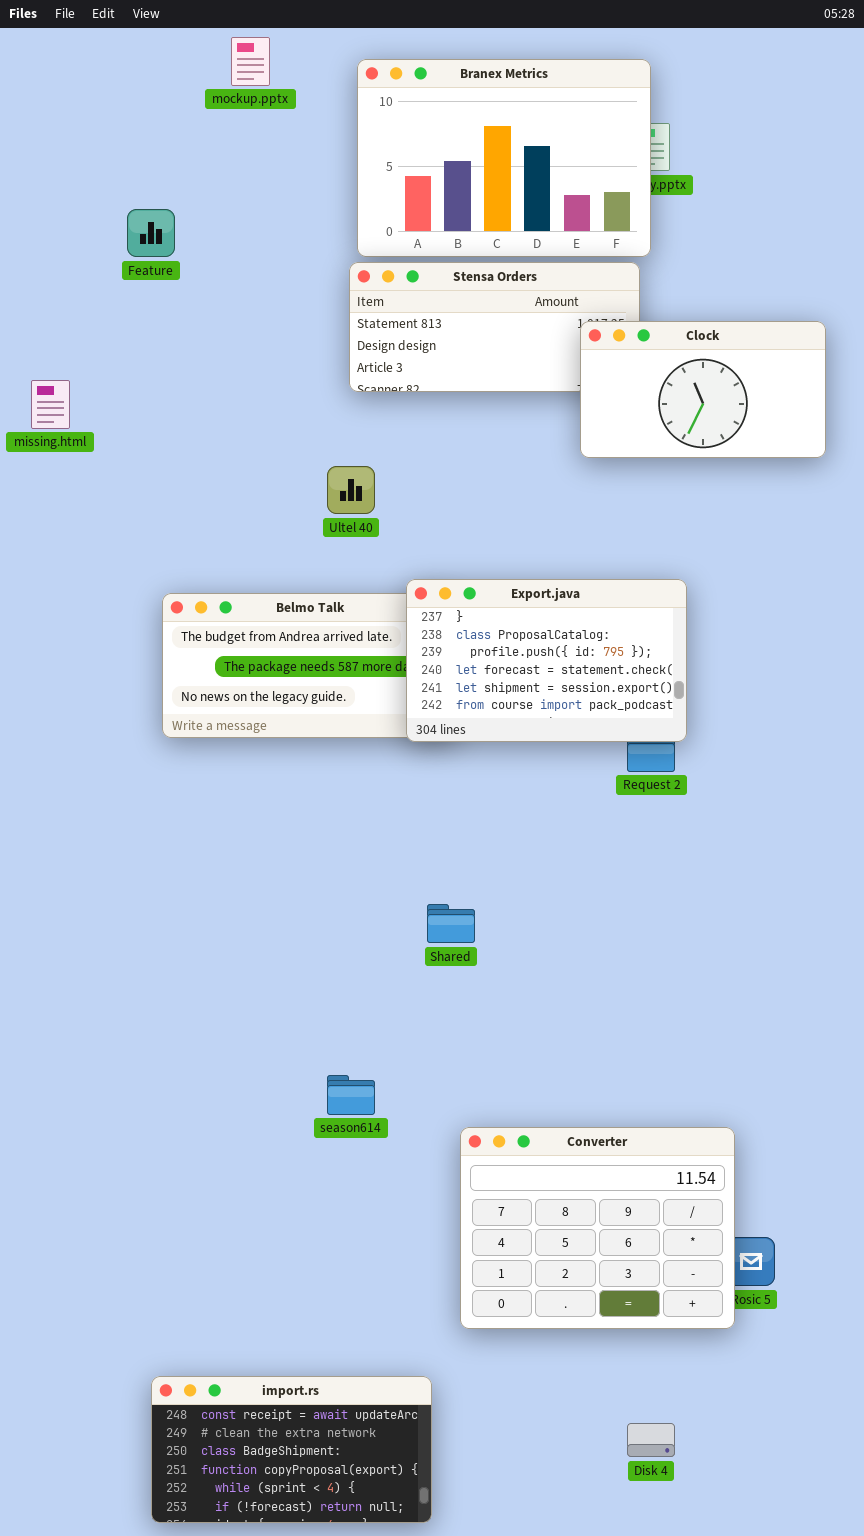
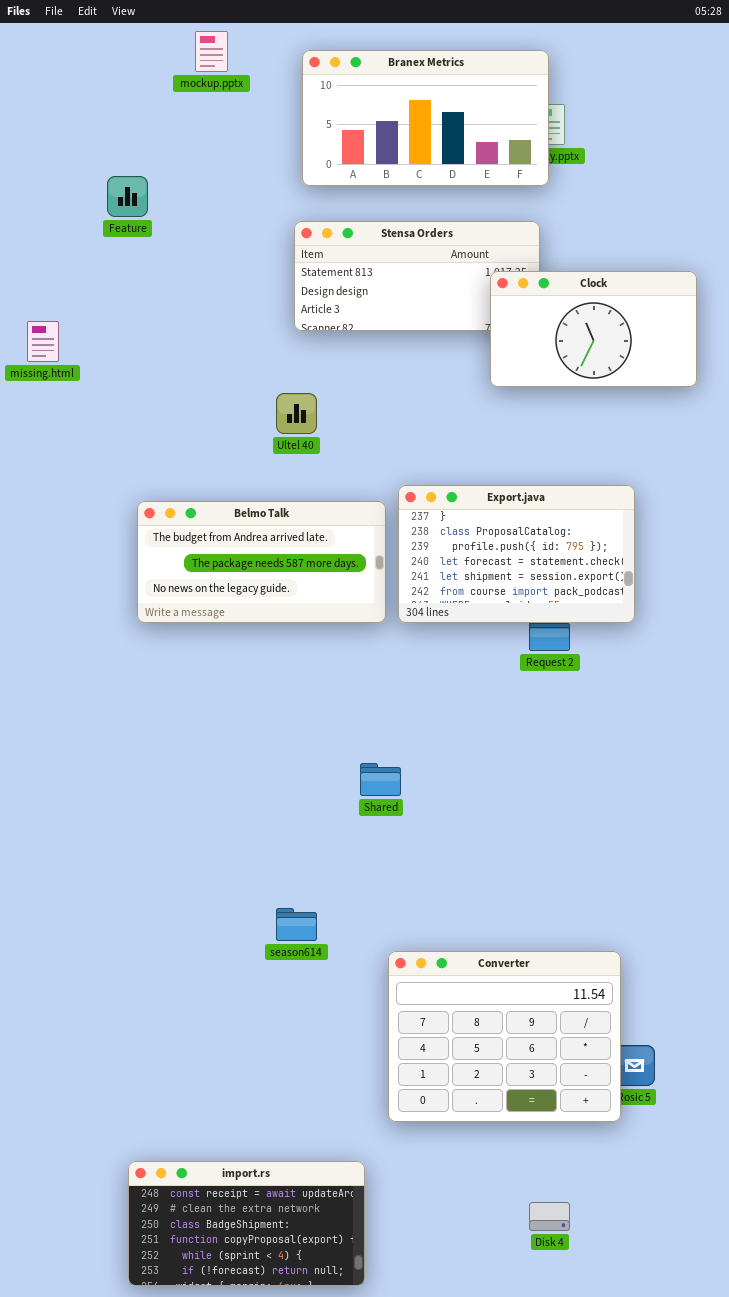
Branex Metrics: [357,59,651,257] -> [302,50,549,186], resized
Export.java: [406,579,687,742] -> [398,485,635,623], moved

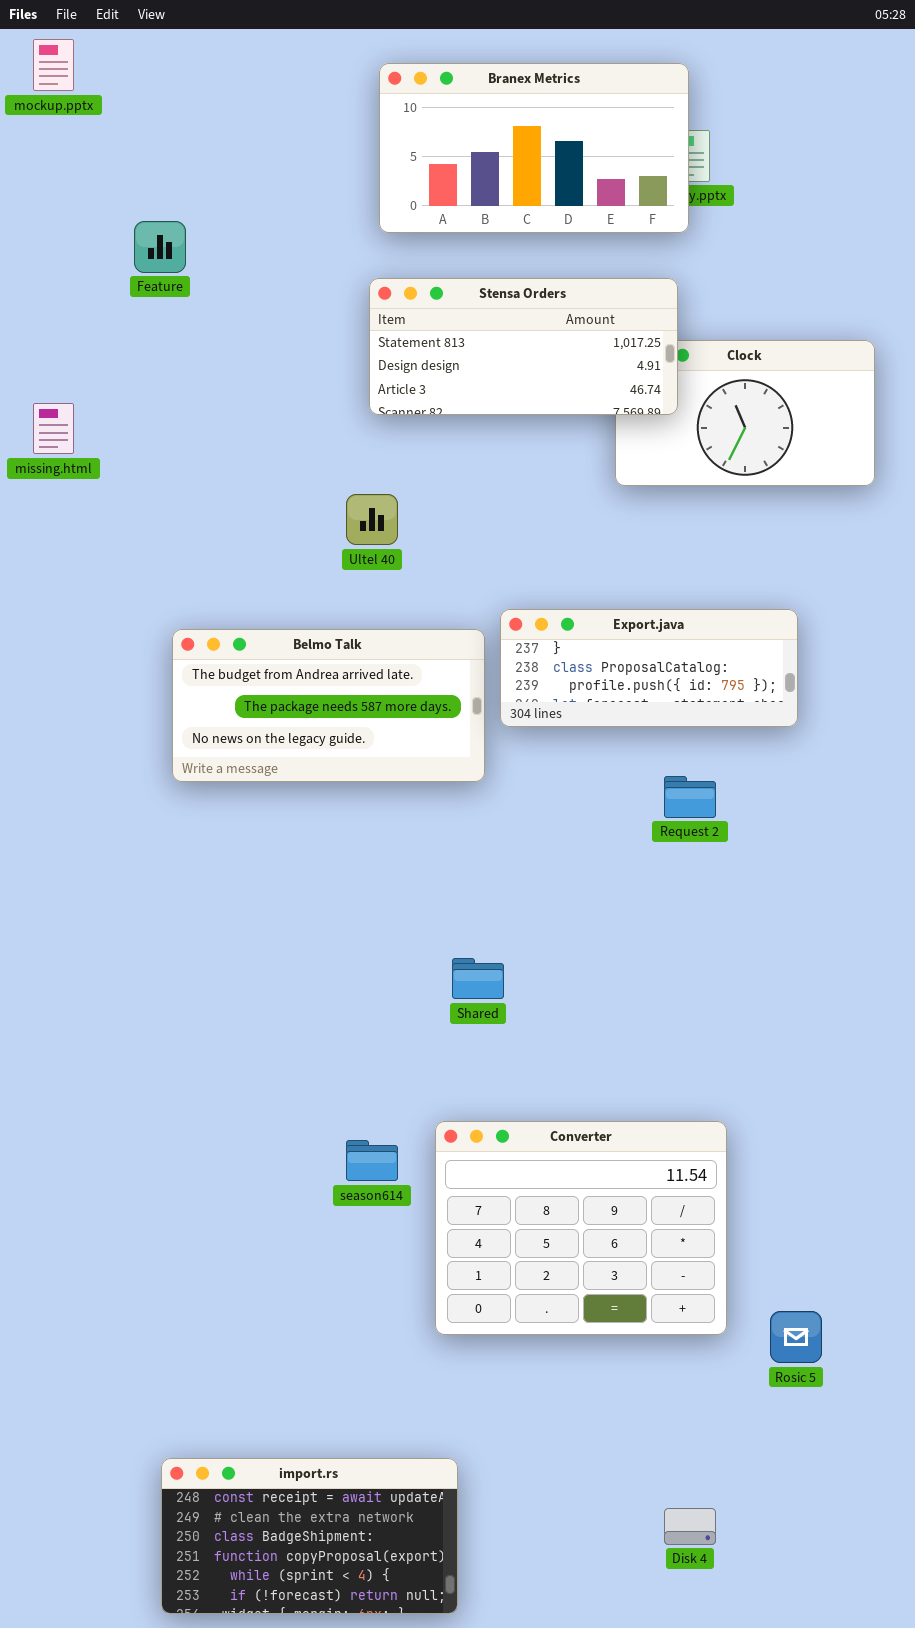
mockup.pptx: [195,31,228,72] -> [33,39,74,91], moved
Stensa Orders: [294,221,540,331] -> [369,278,678,415], raised
Export.java: [398,485,635,623] -> [500,609,798,727], resized
Converter: [388,951,621,1122] -> [435,1121,727,1335], moved

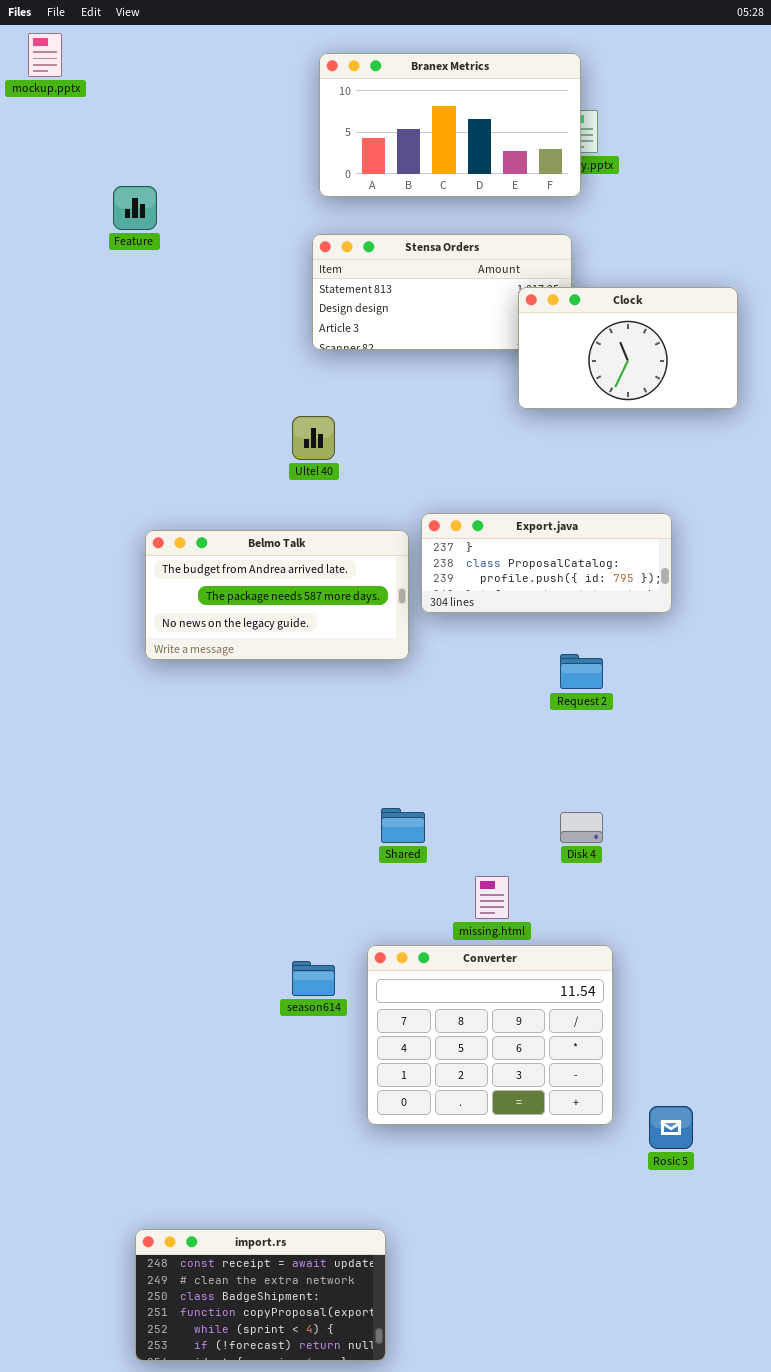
Clock: [615,340,875,486] -> [518,287,738,409], raised
missing.html: [33,403,74,454] -> [475,876,509,919], moved
Disk 4: [664,1508,716,1545] -> [560,812,603,843], moved

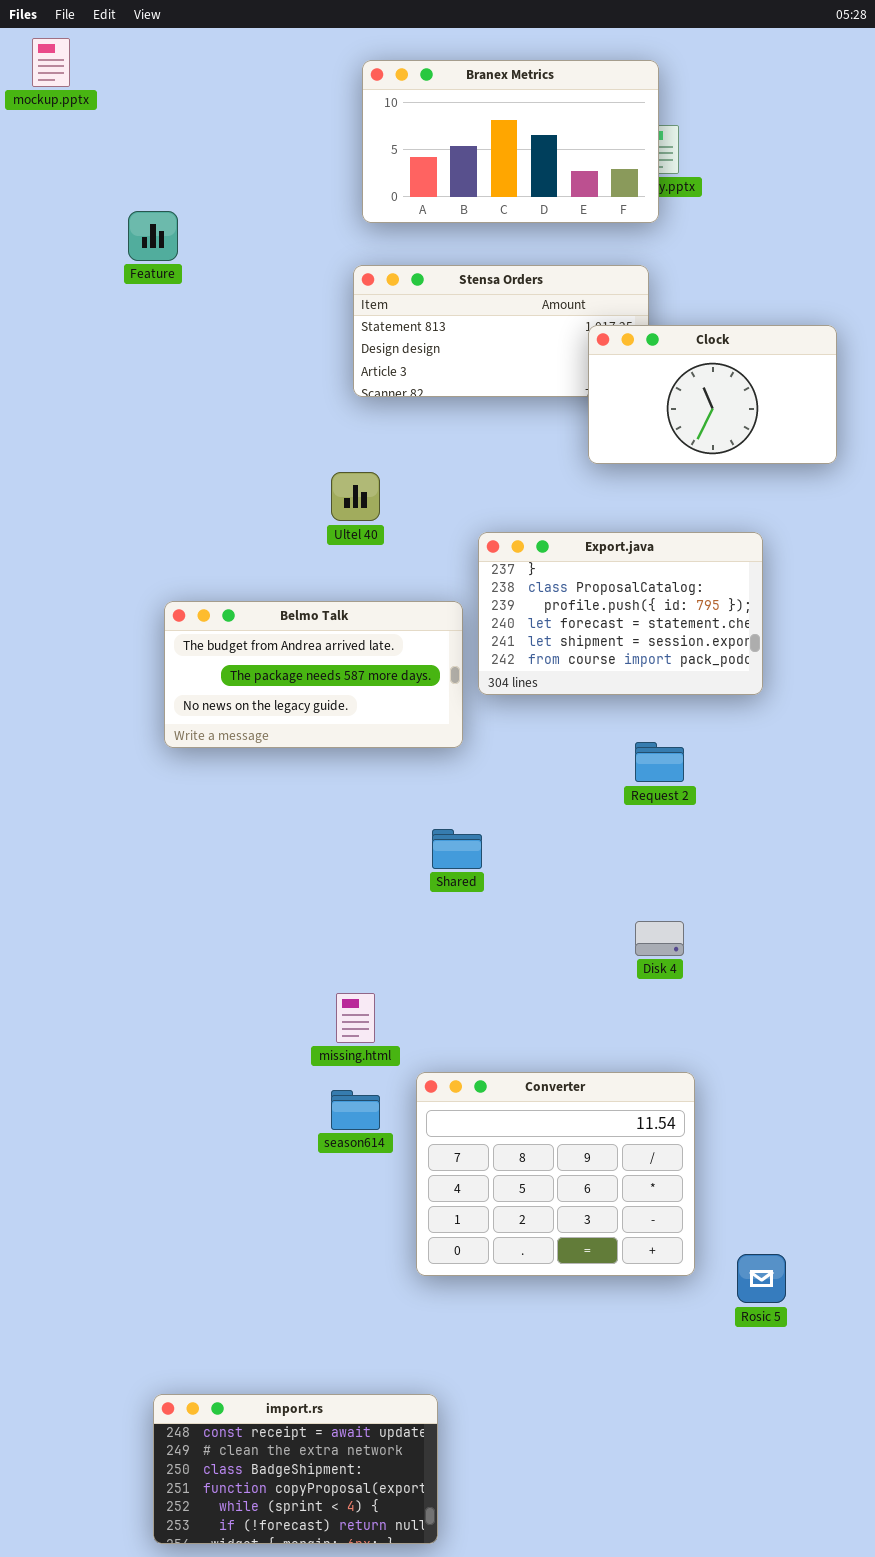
Export.java: [421,513,672,613] -> [478,532,763,695], resized
Shared: [381,808,425,843] -> [432,829,482,869], moved
missing.html: [475,876,509,919] -> [336,993,375,1043], moved

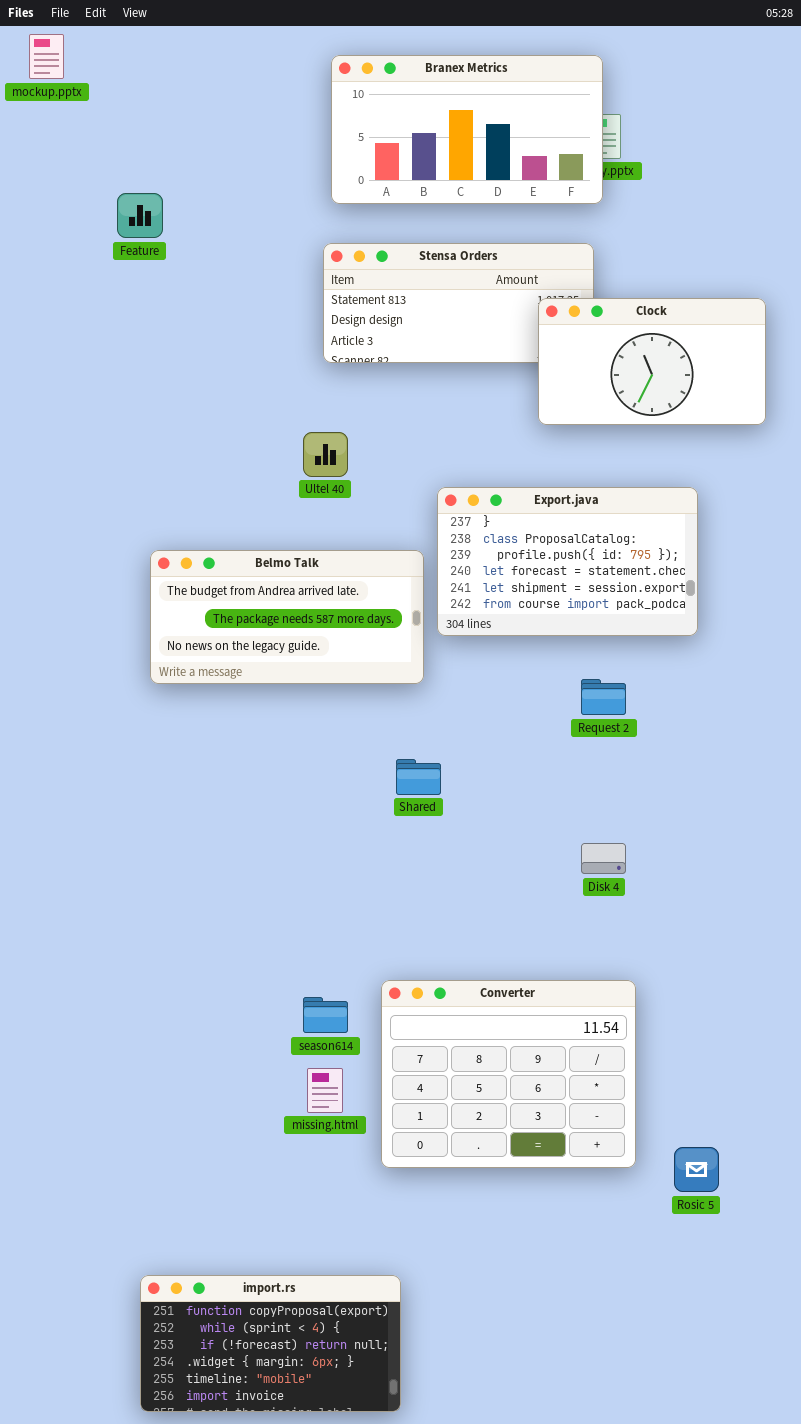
missing.html: [336,993,375,1043] -> [307,1068,343,1113], moved
import.rs: [153,1394,438,1544] -> [140,1275,401,1412], scrolled down 3 rows

